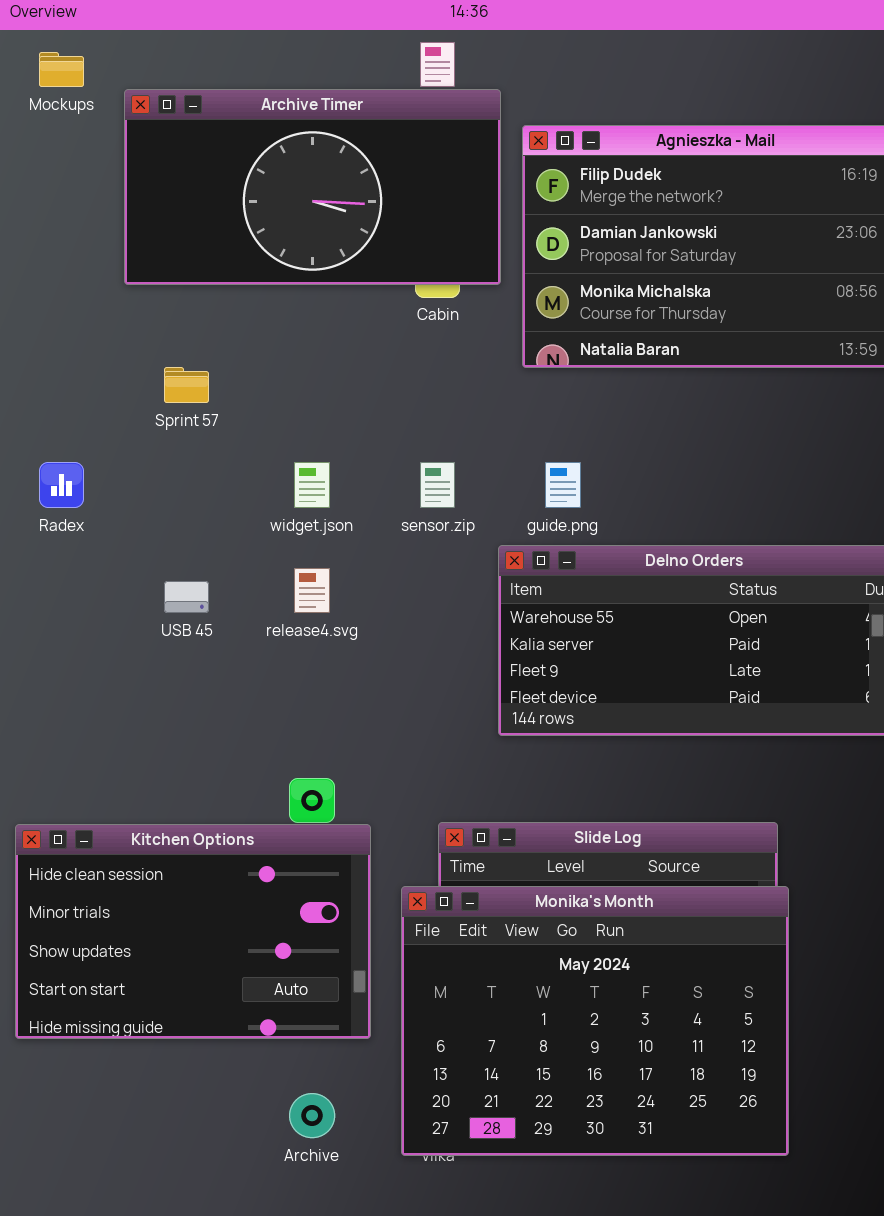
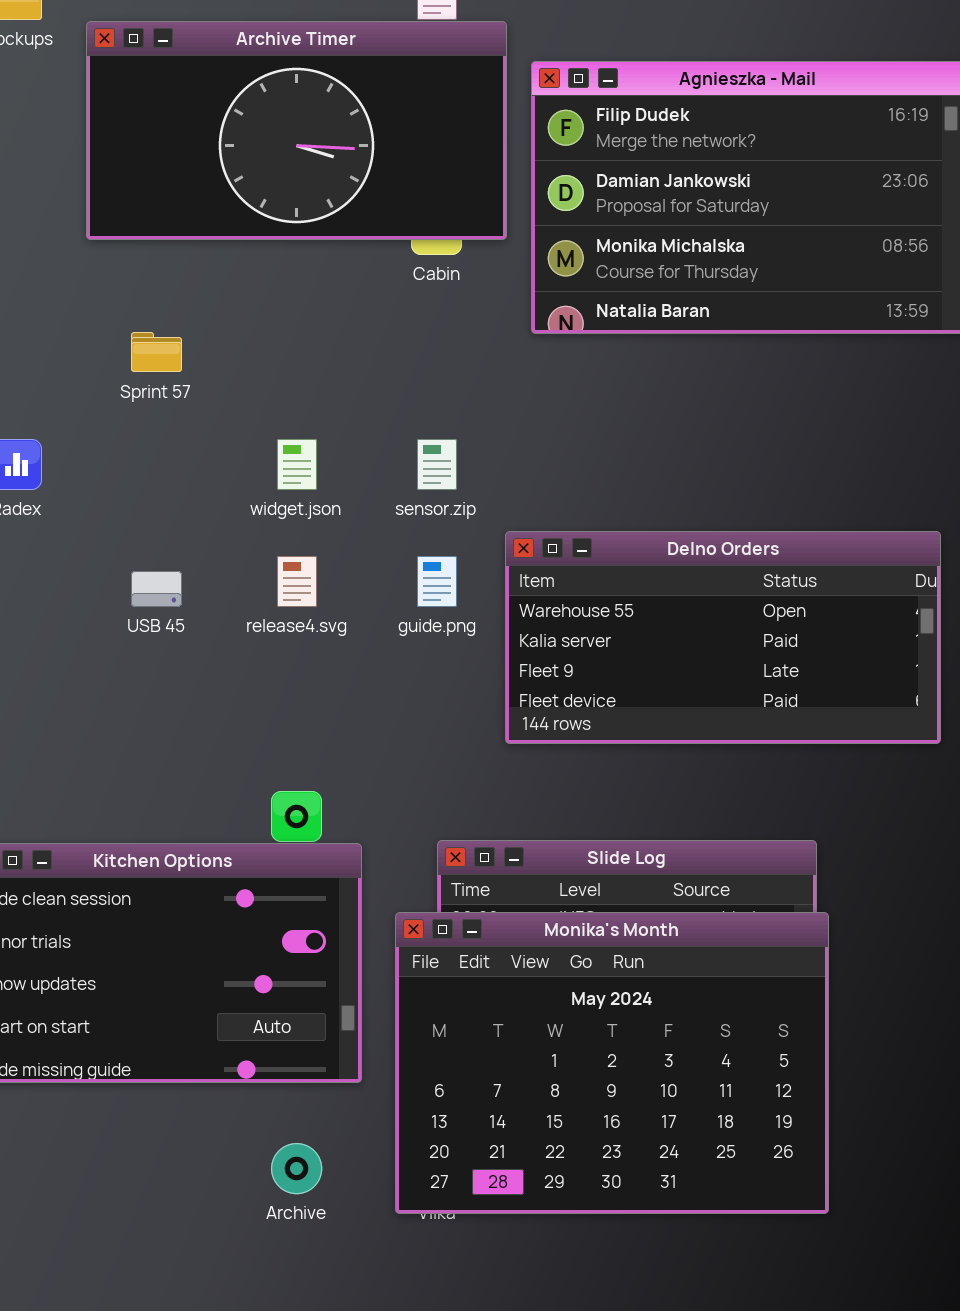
guide.png: [545,462,581,508] -> [417,556,457,607], moved

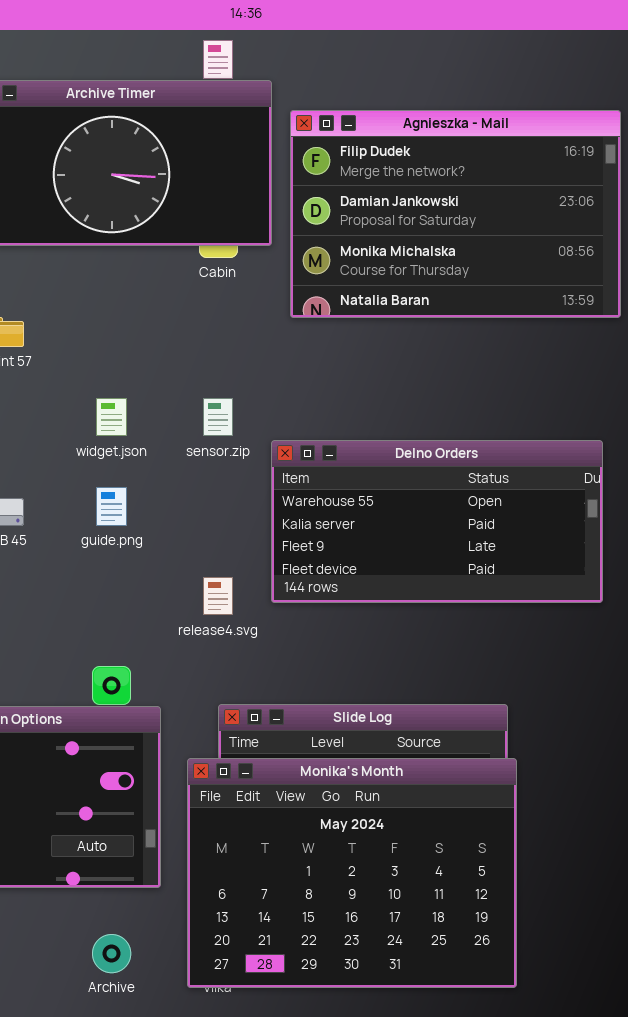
Delno Orders: [505,531,941,744] -> [271,440,603,603], moved
release4.svg: [277,556,317,607] -> [203,577,233,615], moved
guide.png: [417,556,457,607] -> [96,487,127,526], moved

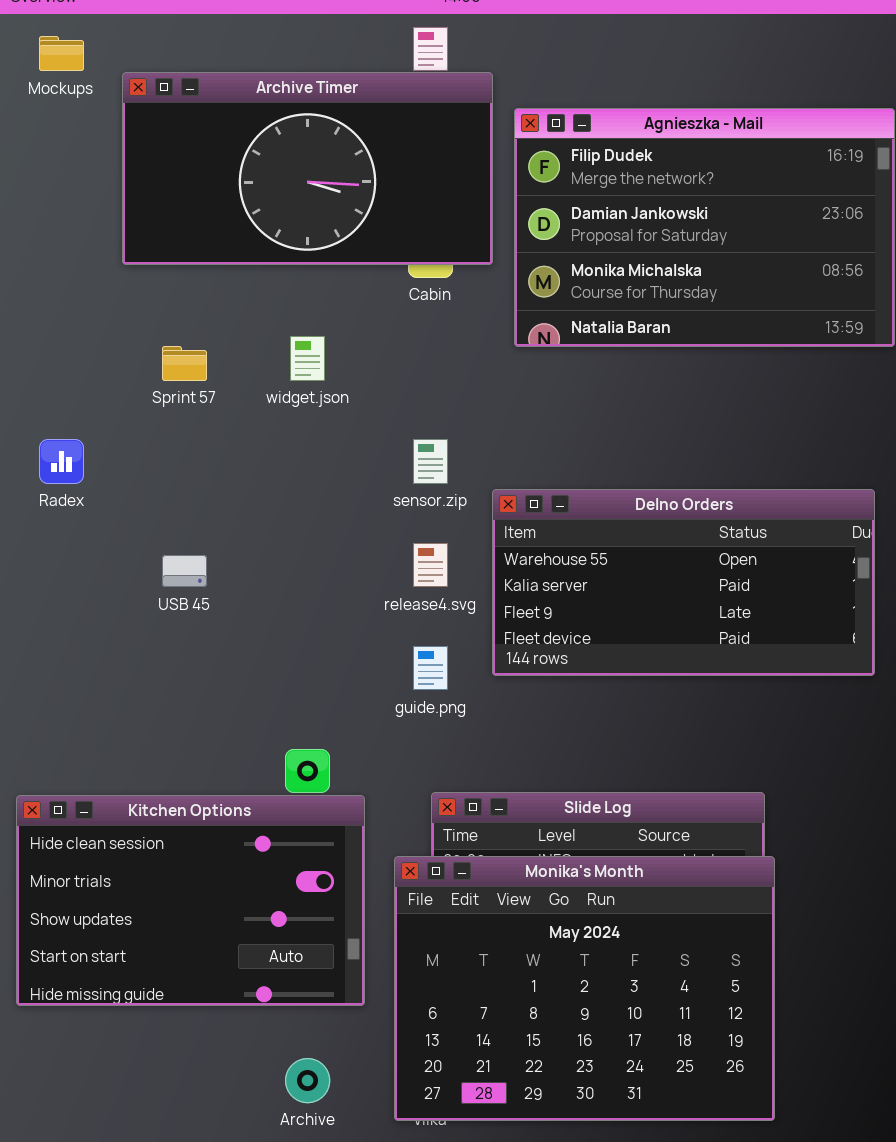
widget.json: [96,398,127,436] -> [290,336,325,381], moved
guide.png: [96,487,127,526] -> [413,646,448,690], moved
release4.svg: [203,577,233,615] -> [413,543,448,587], moved

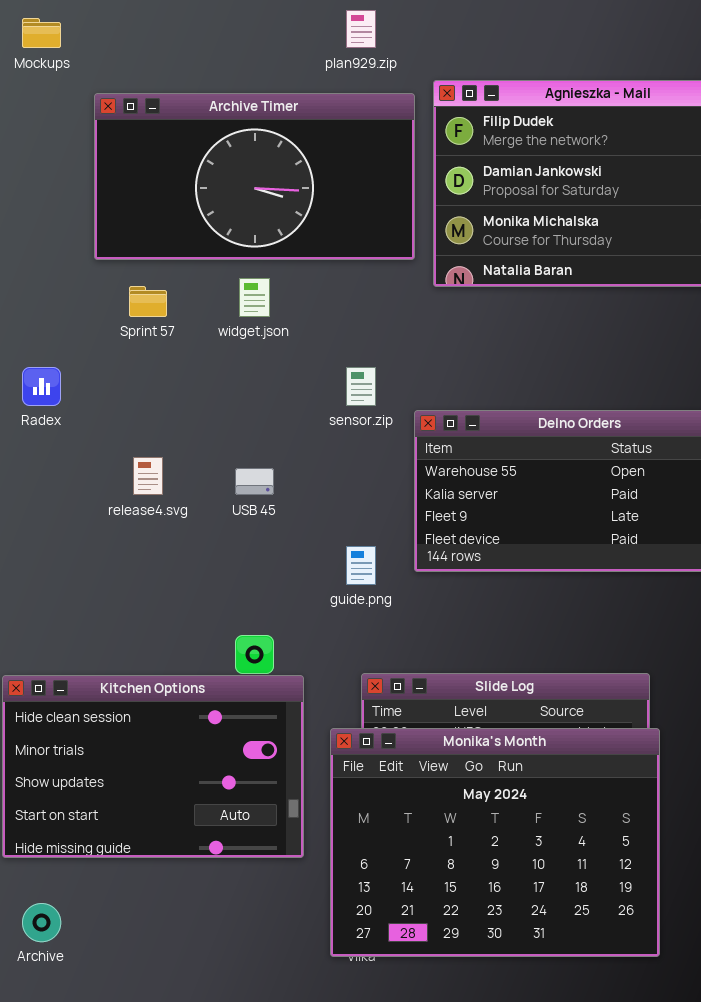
Archive Timer: [122,72,493,265] -> [94,93,415,260], moved
release4.svg: [413,543,448,587] -> [133,457,163,495], moved
USB 45: [162,555,207,587] -> [235,468,274,495], moved
Archive: [285,1058,330,1103] -> [22,903,61,942], moved

